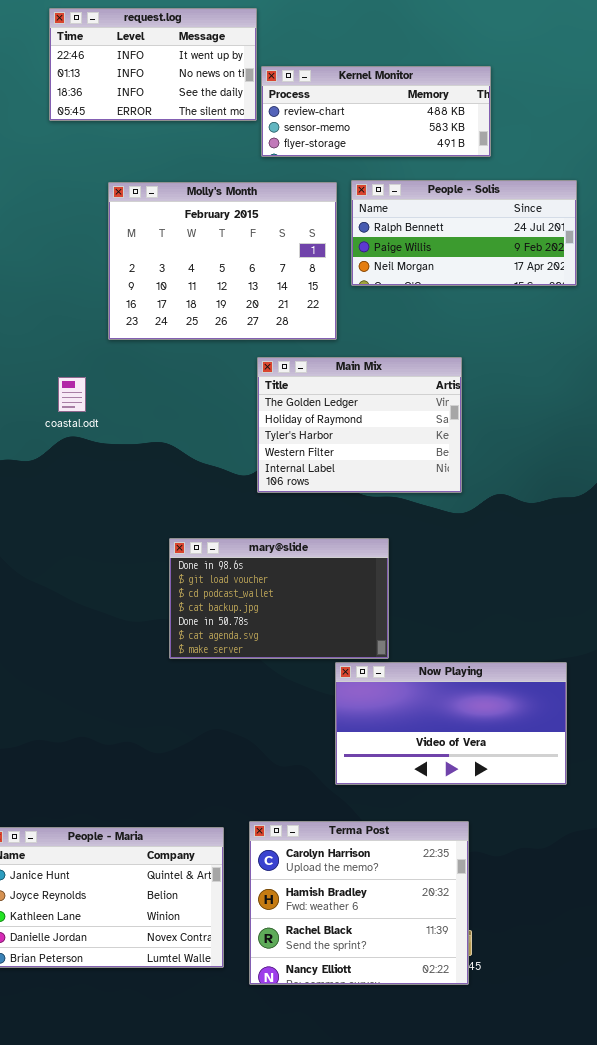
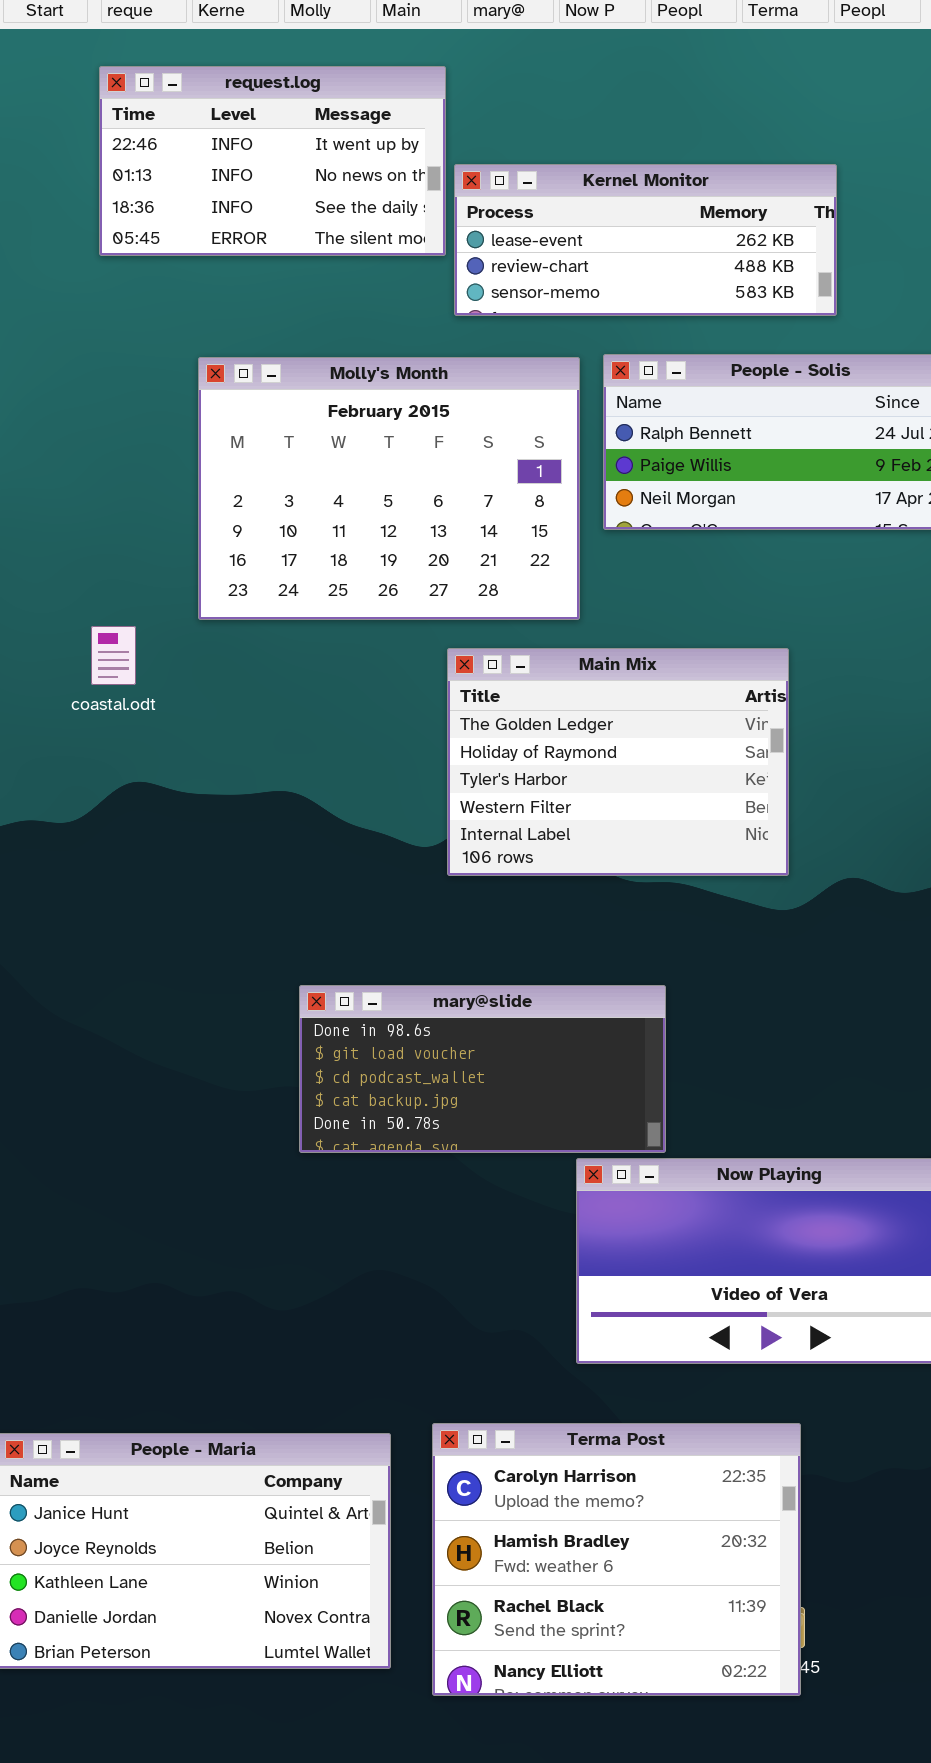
Kernel Monitor: [261,66,491,157] -> [454,164,837,316], scrolled up 1 row
coastal.odt: [58,377,86,412] -> [91,626,136,685], moved
mary@slide: [169,538,389,659] -> [299,985,666,1153], resized

